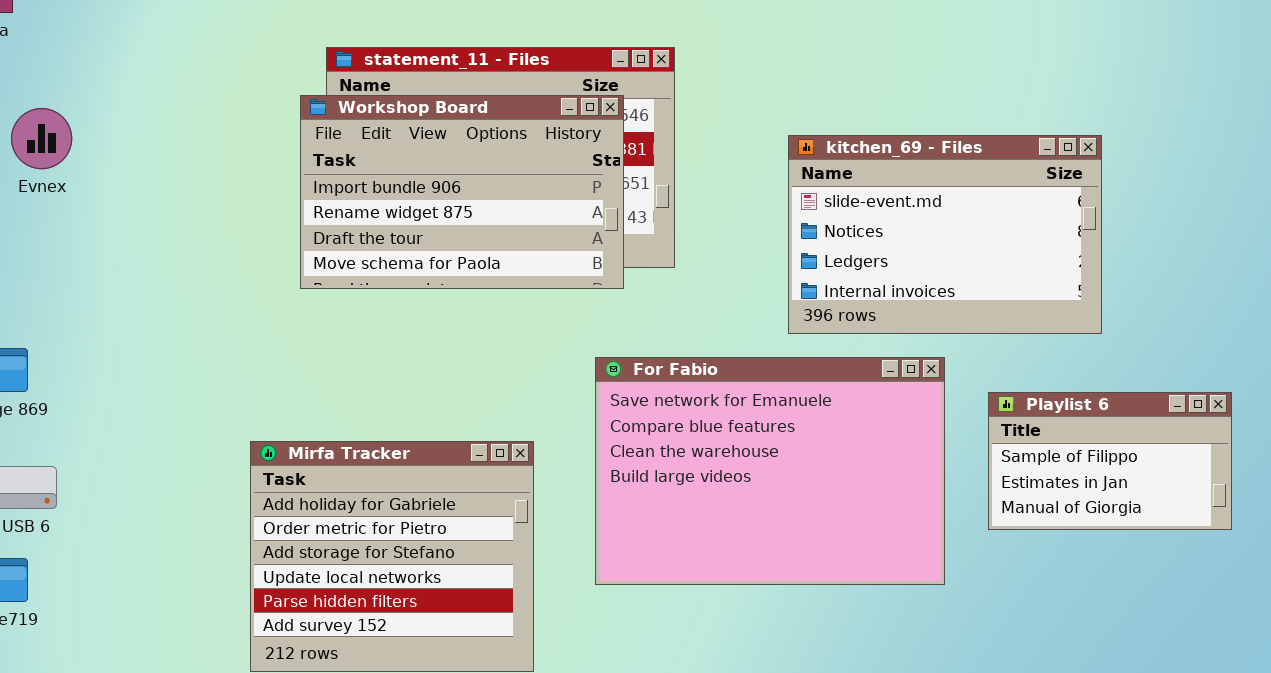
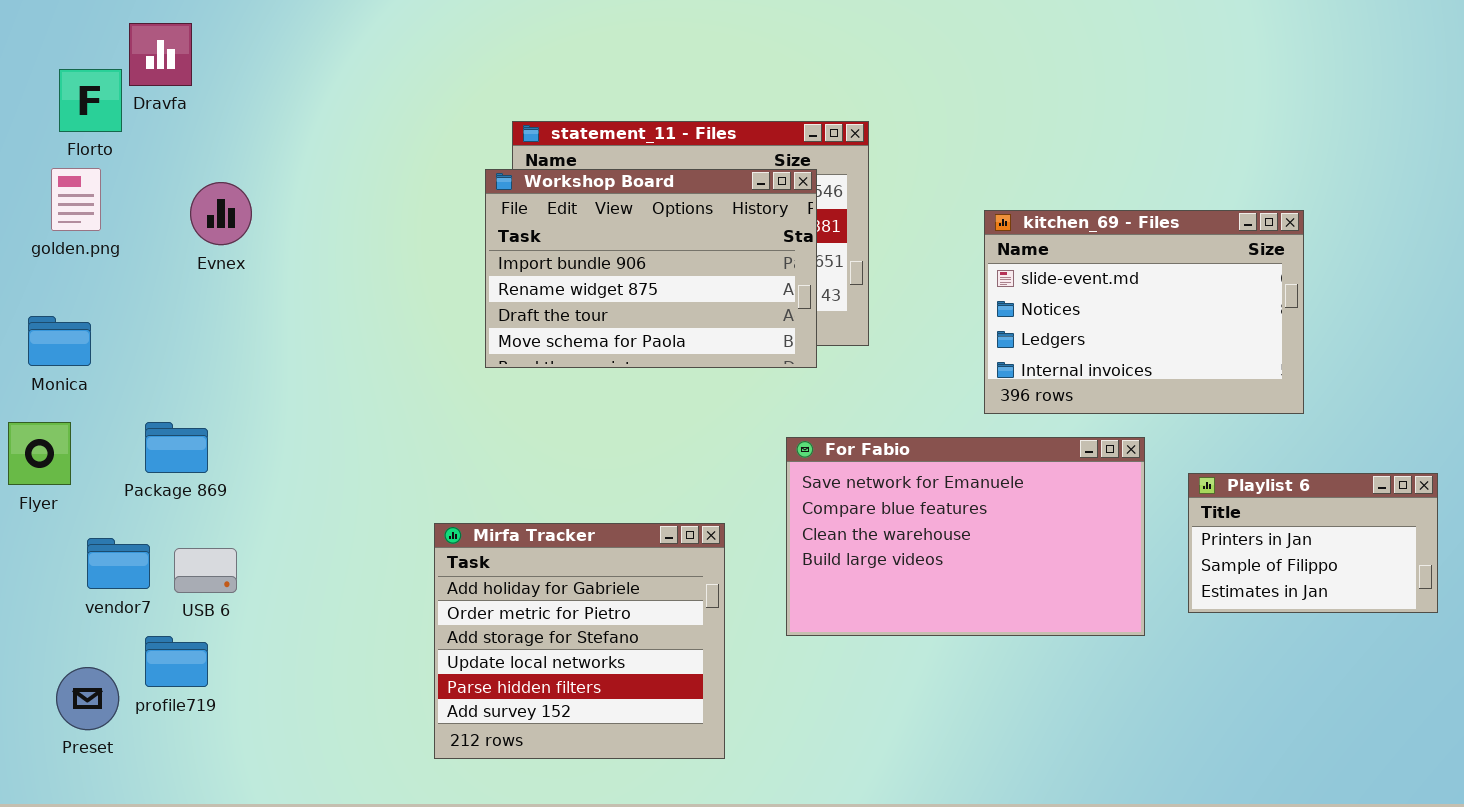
For Fabio: [595,357,945,585] -> [786,437,1145,636], resized
Playlist 6: [988,392,1232,530] -> [1188,473,1438,613], scrolled up 1 row

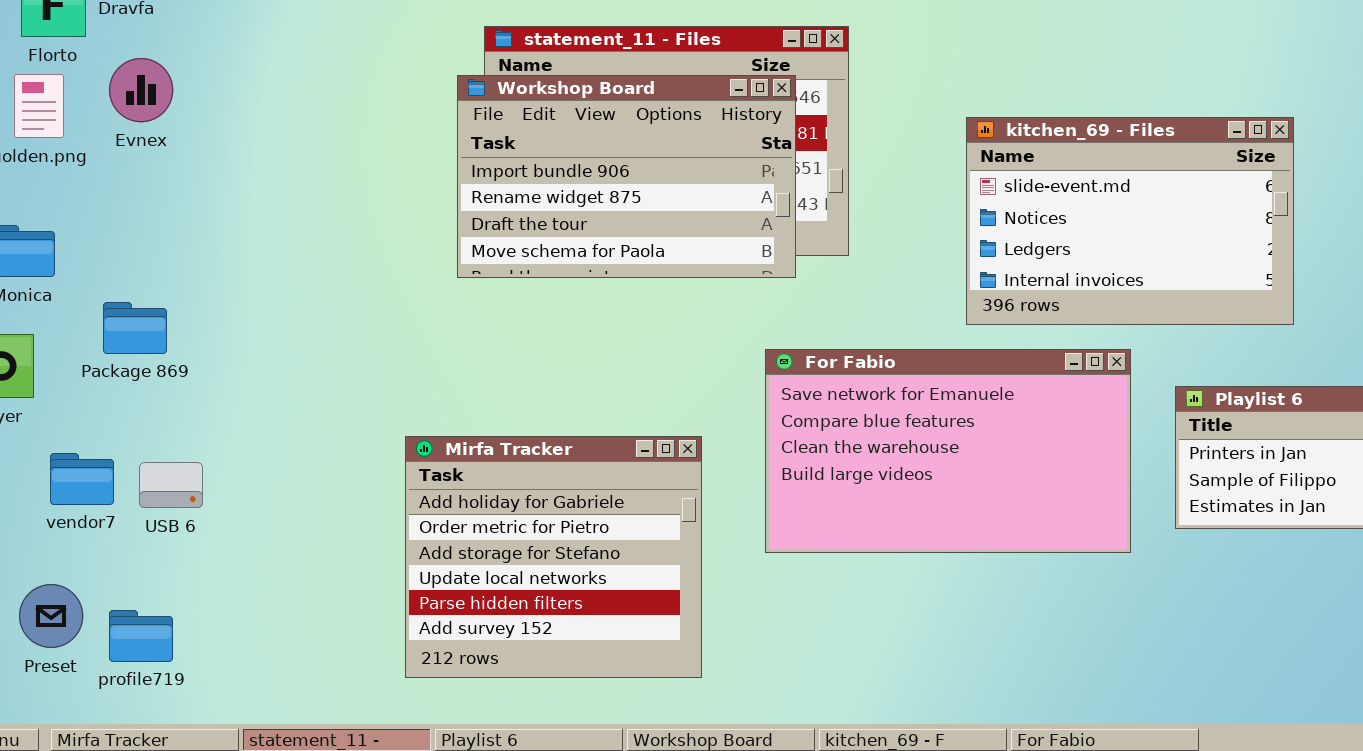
Evnex: [190,182,252,245] -> [109,58,173,122], moved
Package 869: [145,422,208,473] -> [103,302,167,354], moved
profile719: [145,636,208,687] -> [109,610,173,662], moved

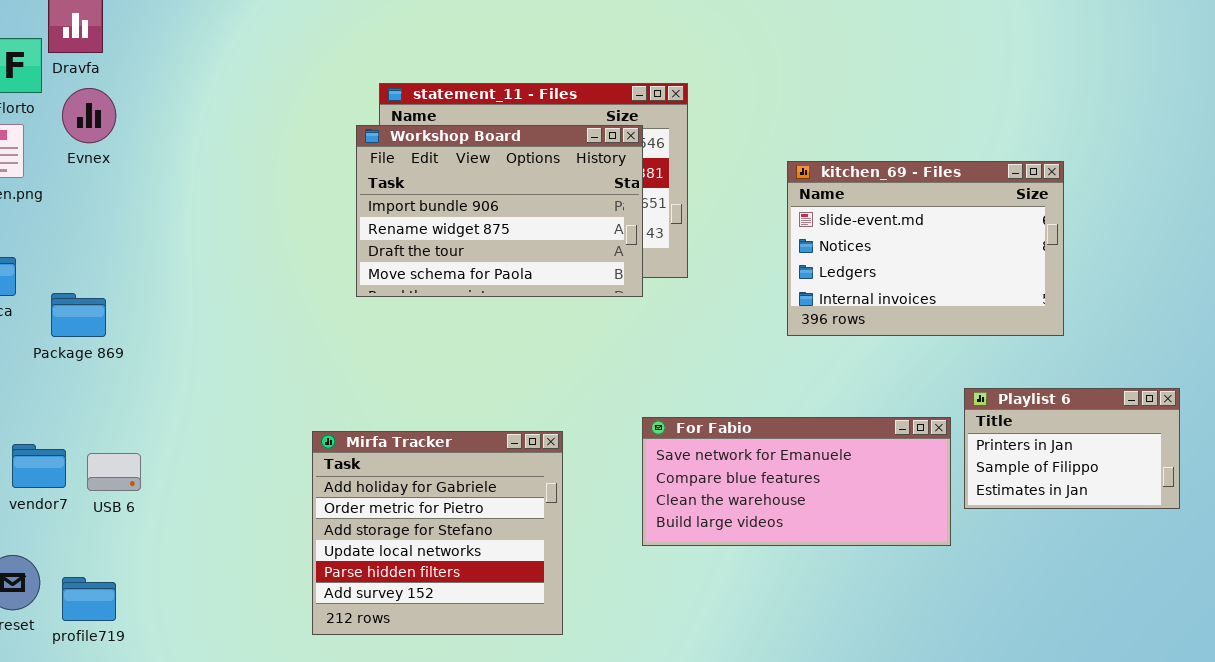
Evnex: [109,58,173,122] -> [62,88,116,143], moved
Package 869: [103,302,167,354] -> [51,293,106,337], moved
For Fabio: [765,349,1131,553] -> [642,417,951,546], moved, resized

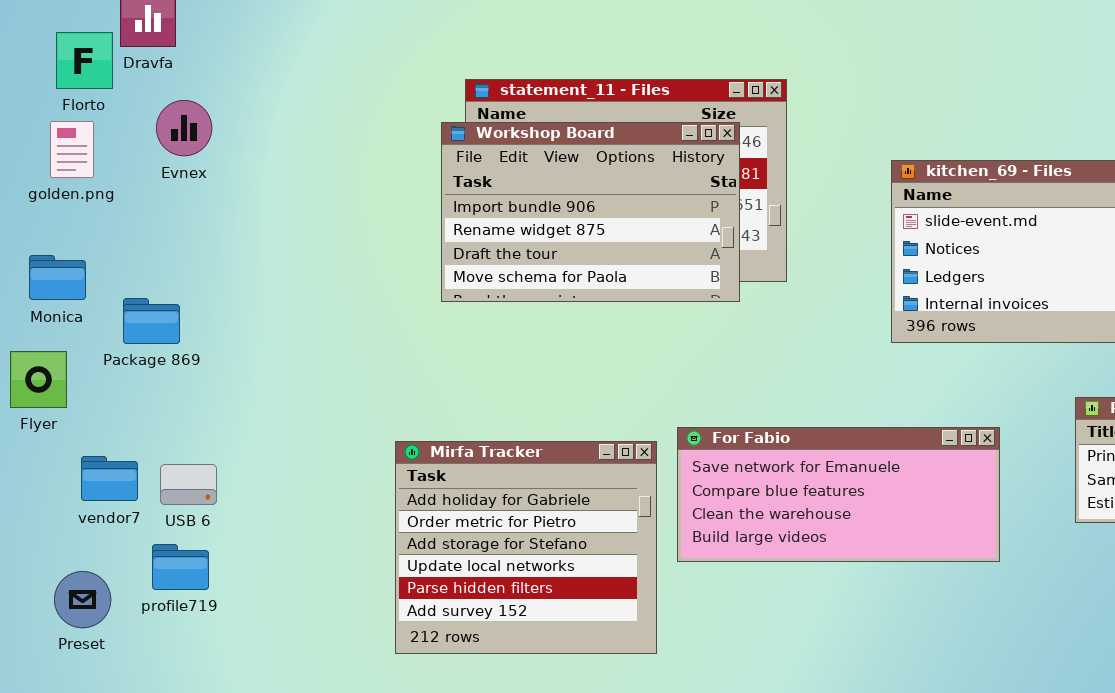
Evnex: [62,88,116,143] -> [156,100,212,156], moved
For Fabio: [642,417,951,546] -> [677,427,1000,562], moved
profile719: [62,577,116,621] -> [152,544,209,590], moved

